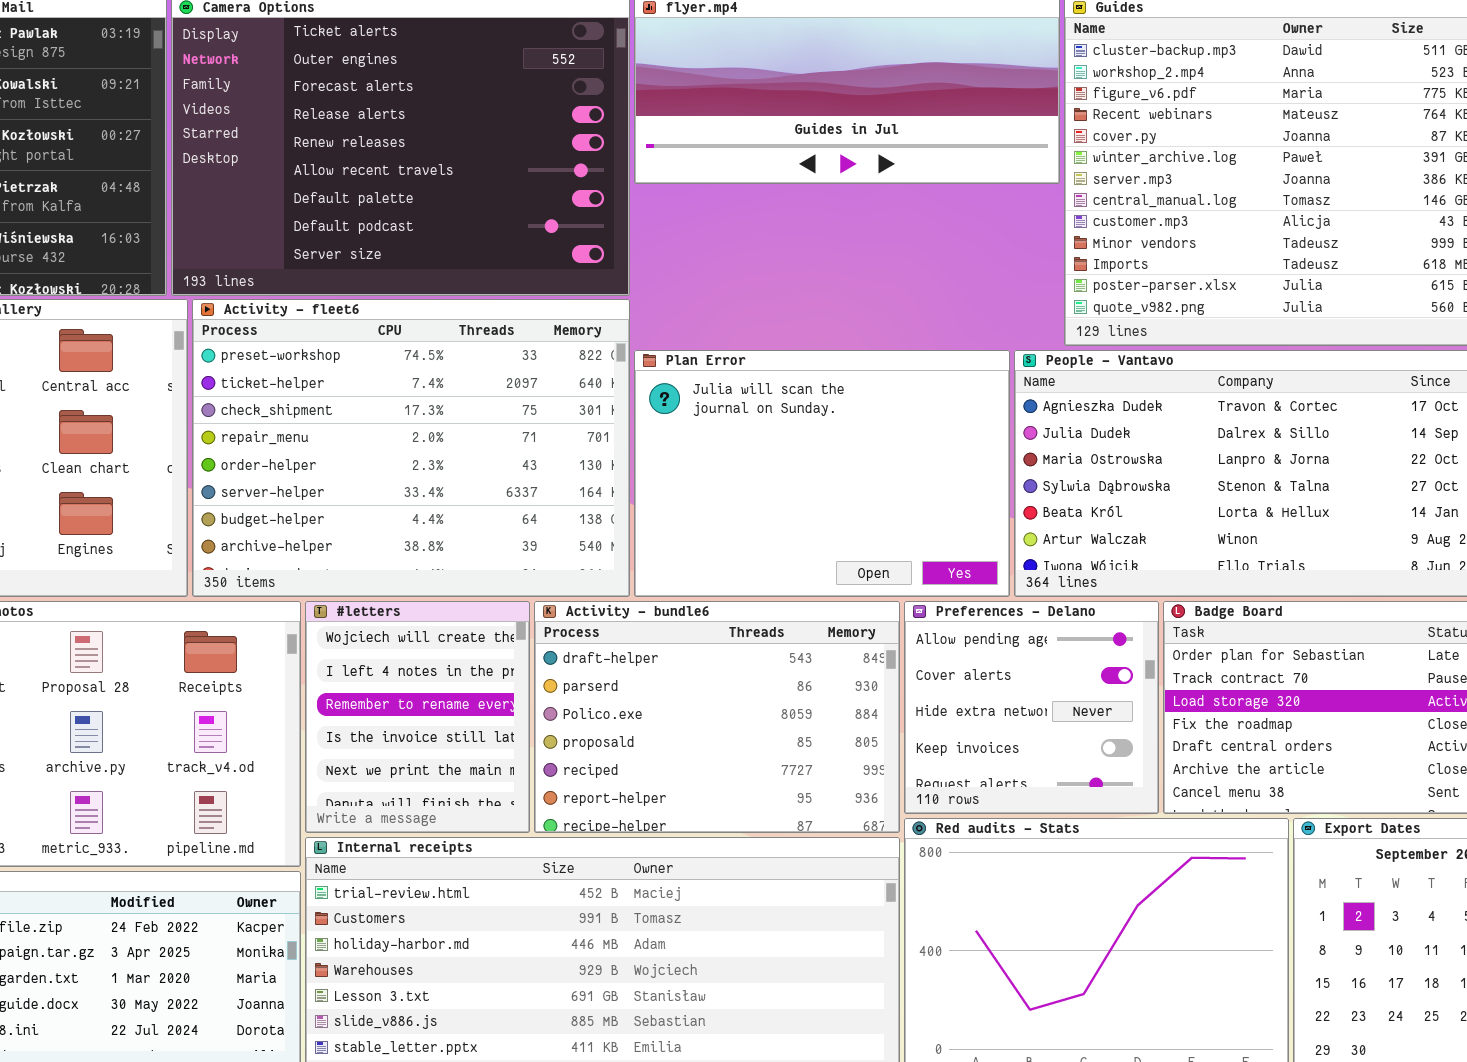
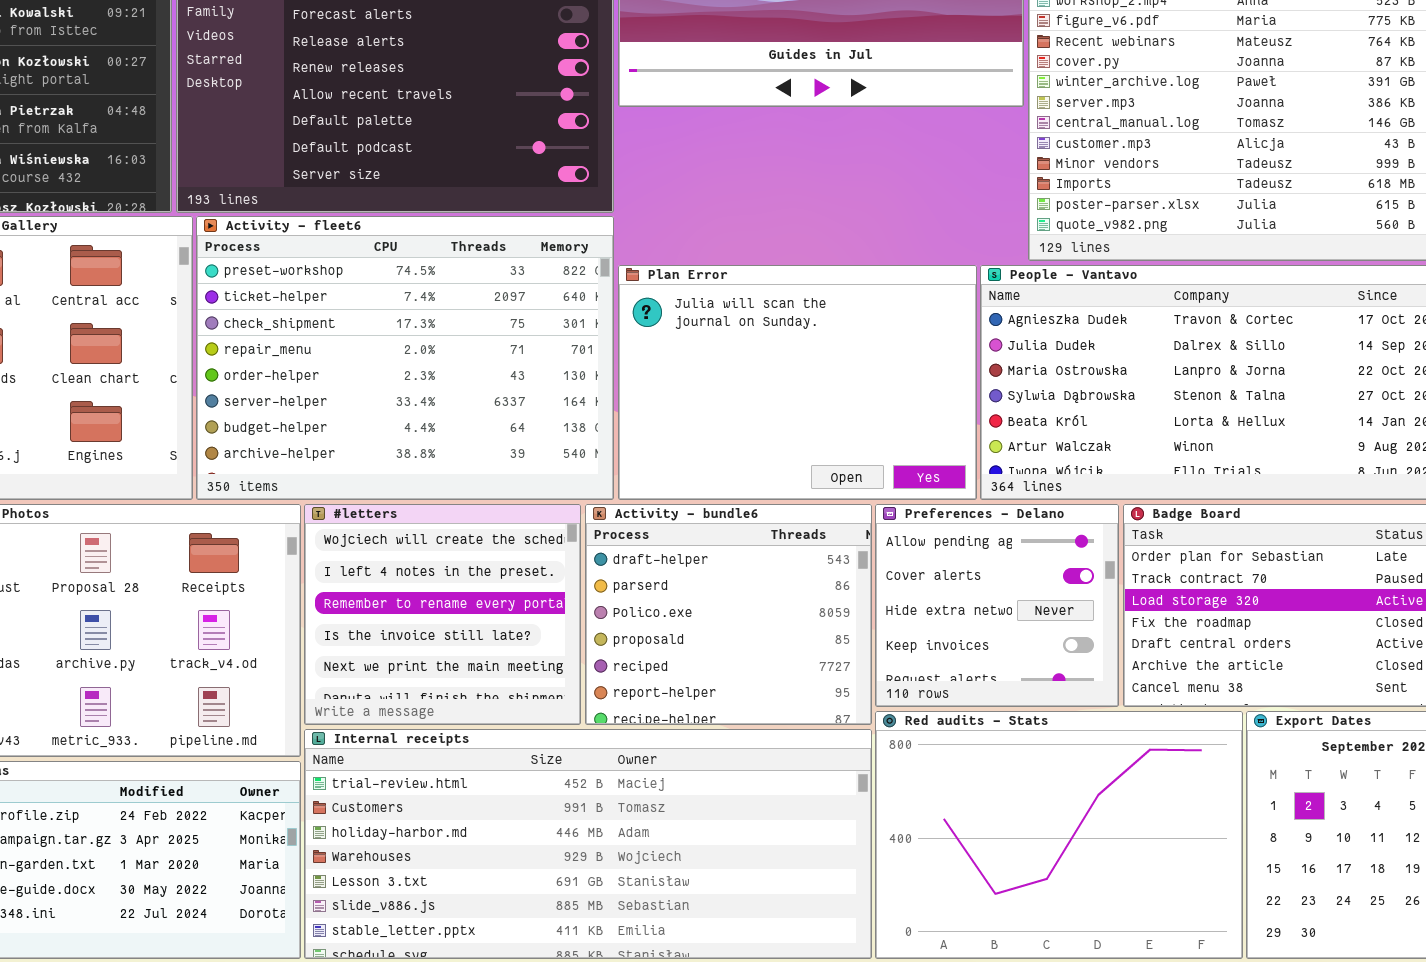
#letters: [305,601,530,833] -> [304,504,581,725], resized
Activity - bundle6: [534,601,900,833] -> [585,504,872,725], resized

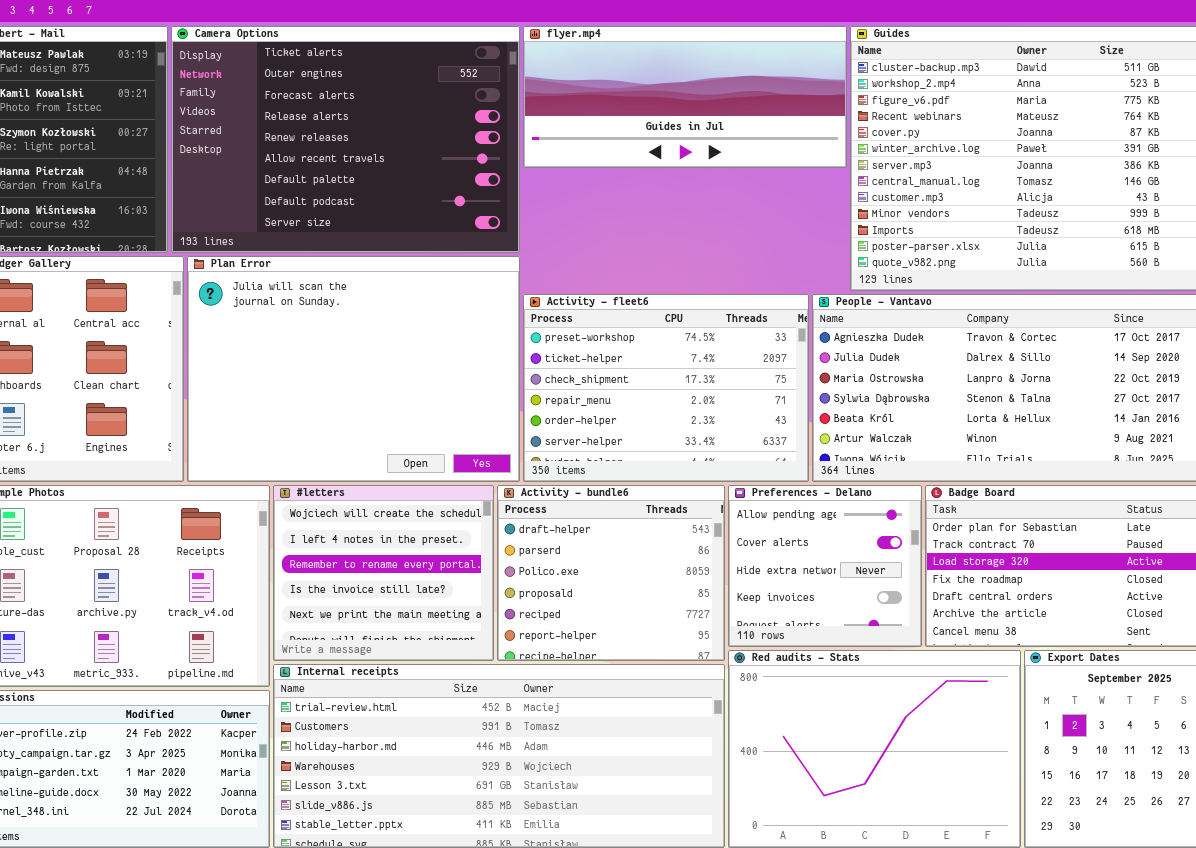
Activity - fleet6: [196,216,614,500] -> [523,294,809,482], moved, resized
Plan Error: [618,265,977,500] -> [187,256,520,482], moved, resized

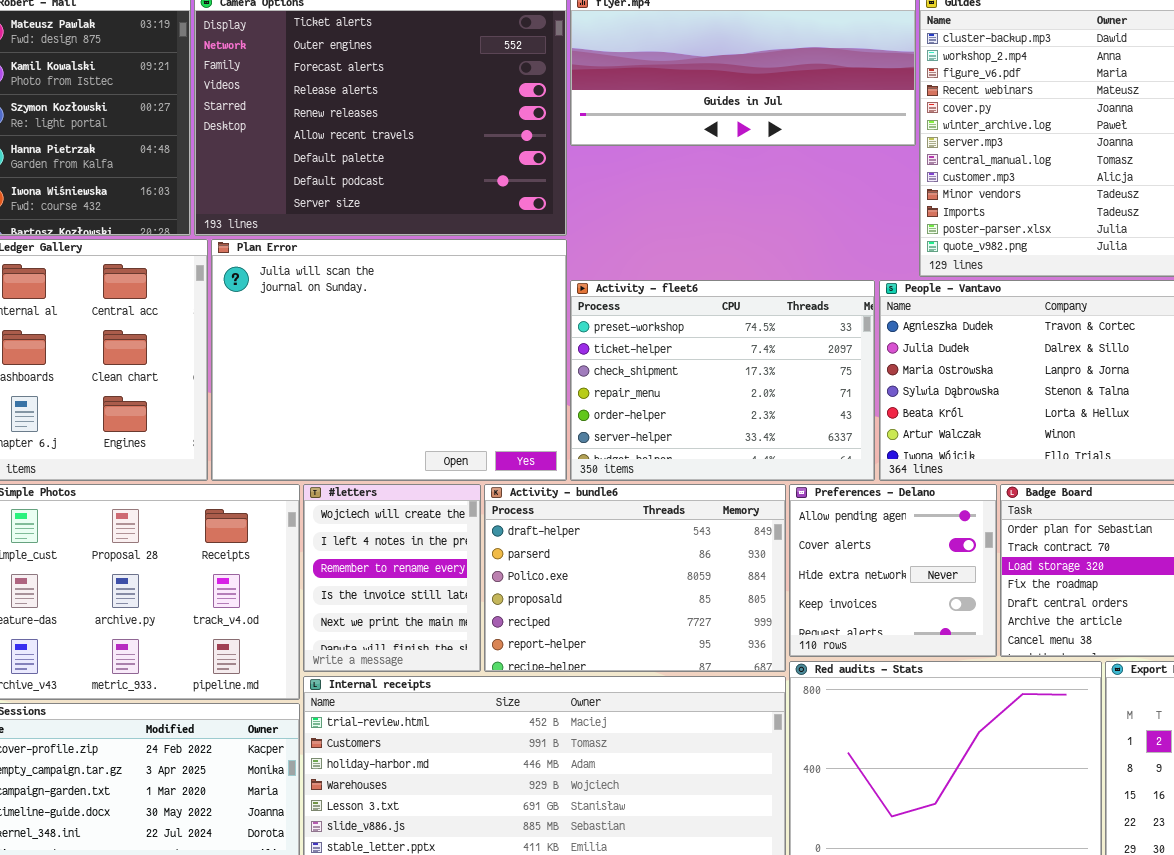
#letters: [273,485,494,661] -> [303,484,481,672], resized
Activity - bundle6: [497,485,725,661] -> [484,484,786,672], resized

